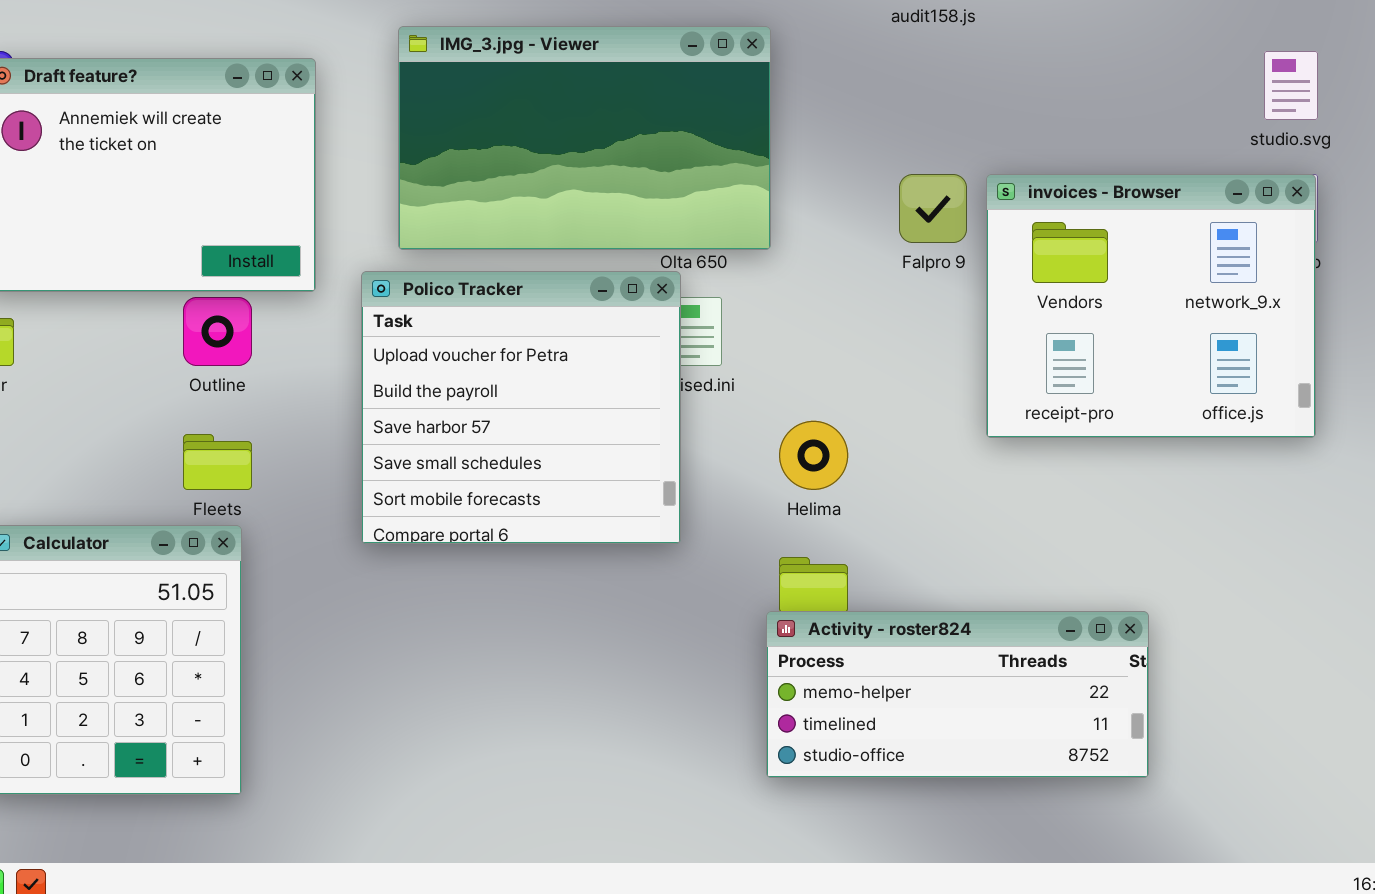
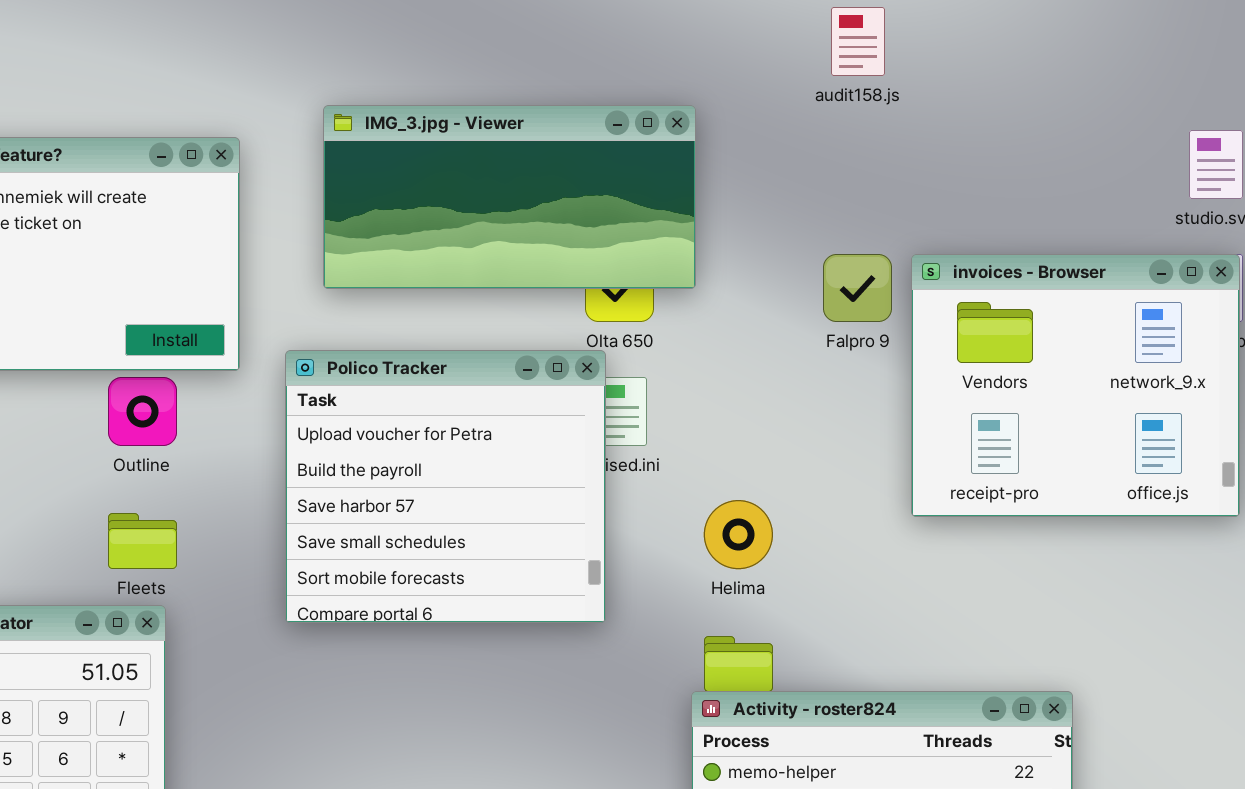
IMG_3.jpg - Viewer: [398,26,771,250] -> [323,105,696,289], resized

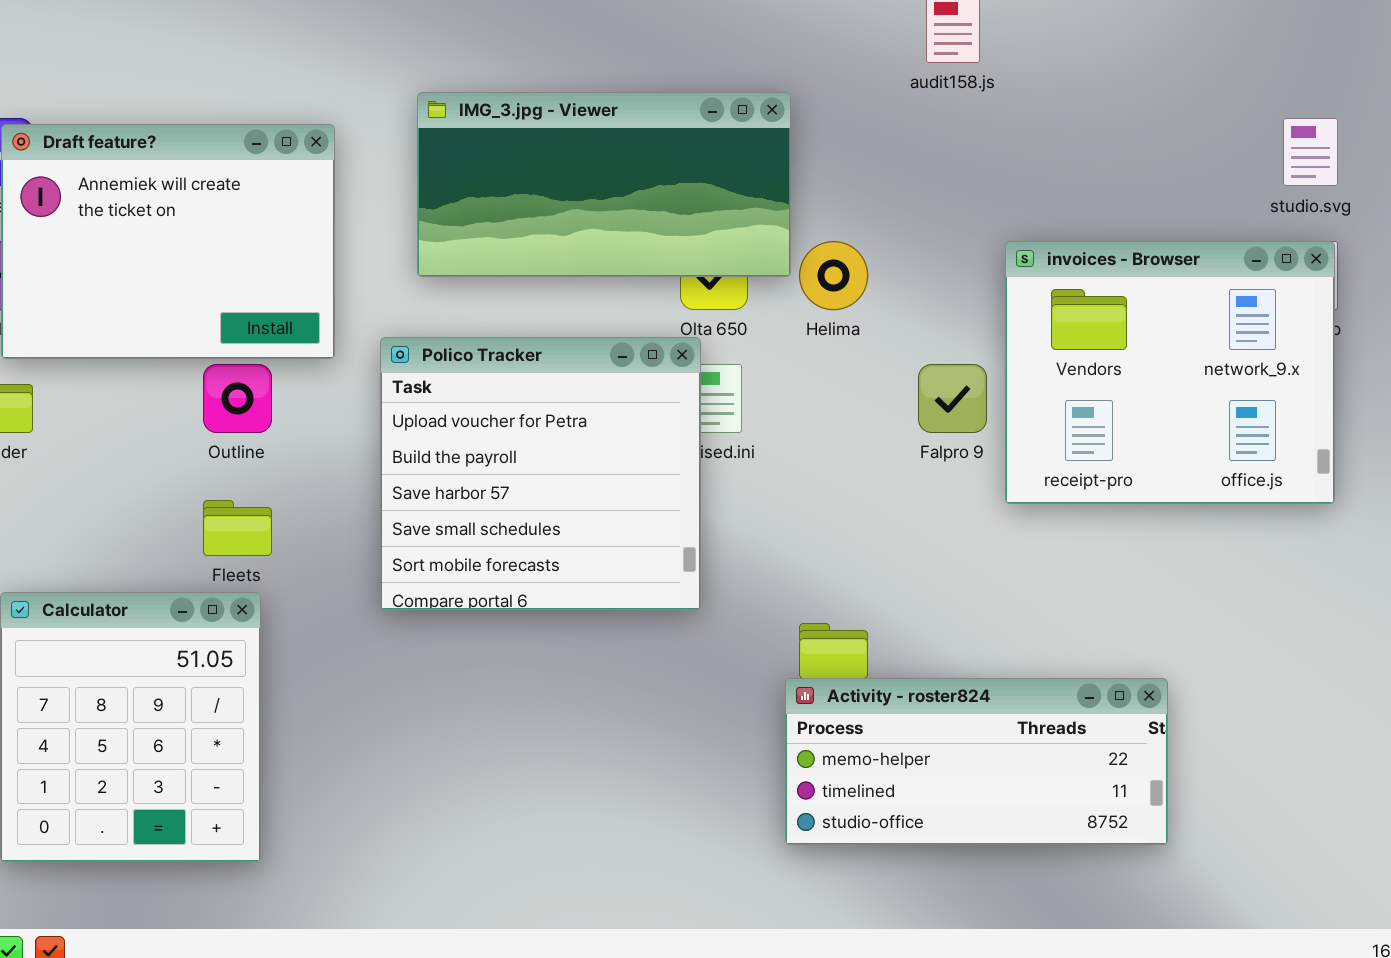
Falpro 9: [823,254,892,322] -> [918,364,987,433], moved
Helima: [704,500,773,569] -> [799,241,868,310], moved

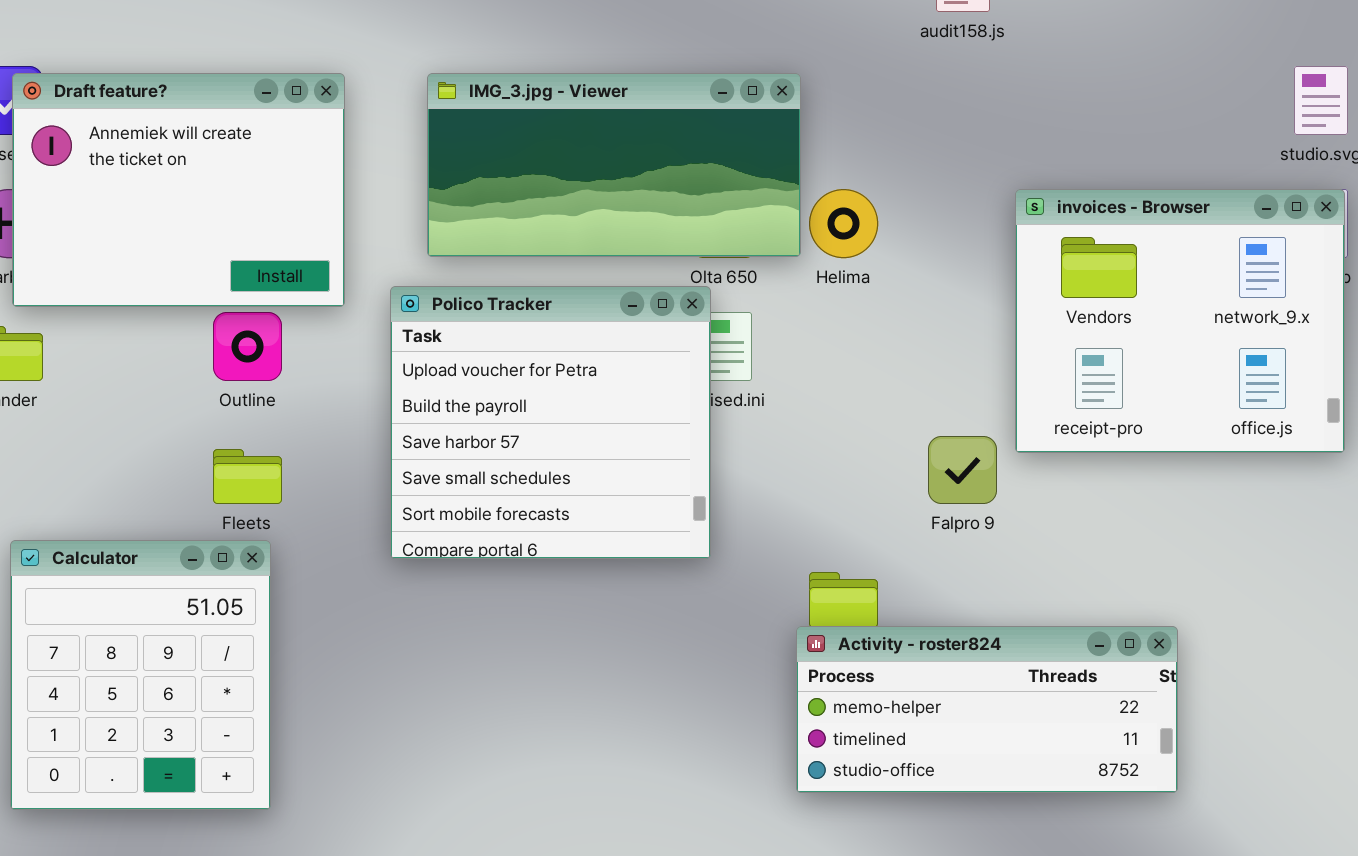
IMG_3.jpg - Viewer: [417,92,791,277] -> [427,73,801,257], moved
Falpro 9: [918,364,987,433] -> [928,436,997,504], moved

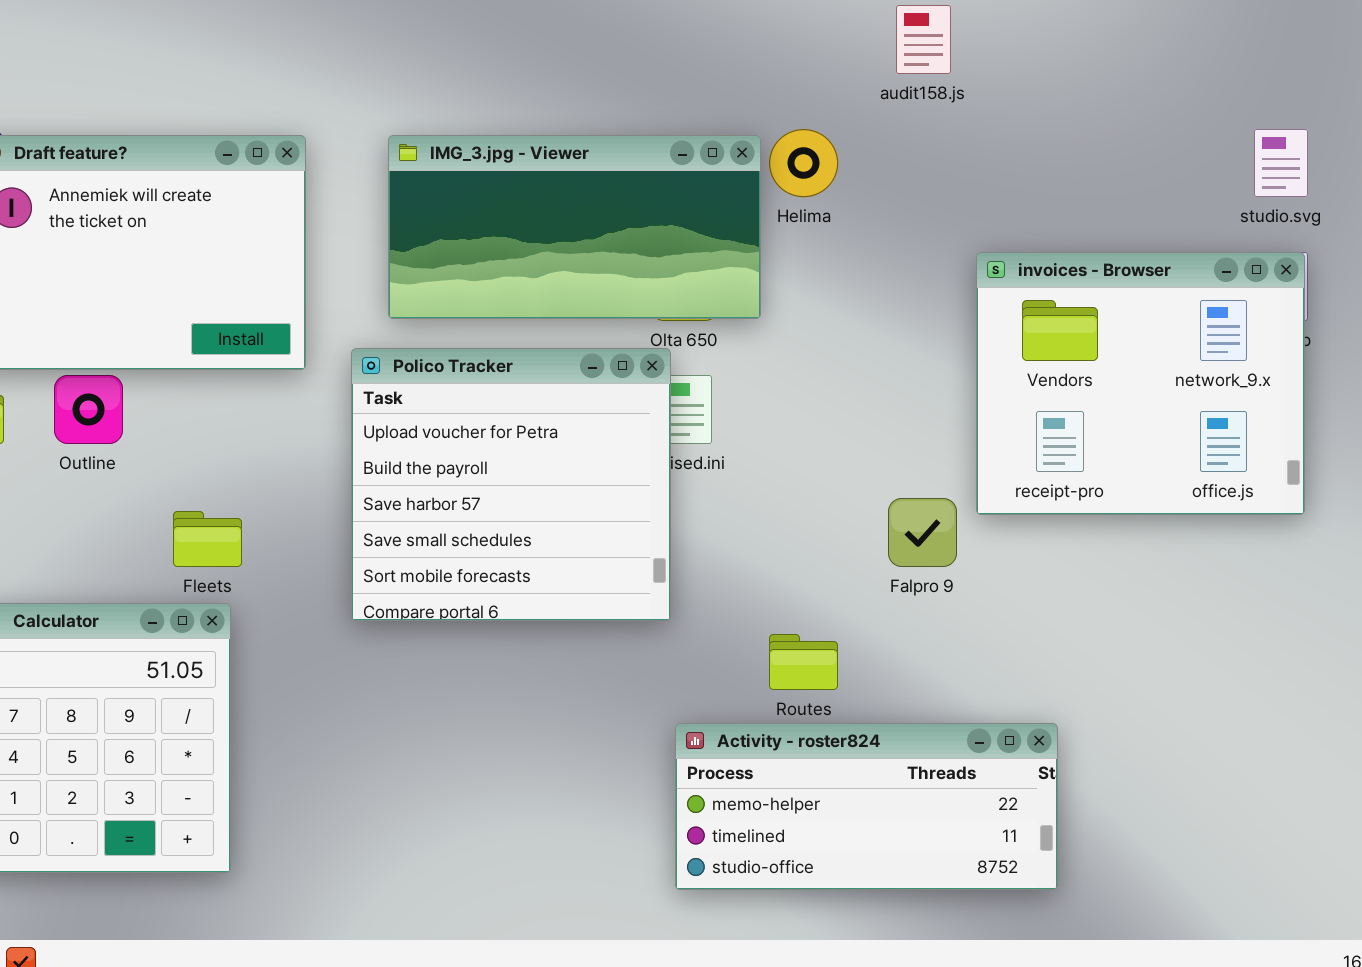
Helima: [809,189,878,258] -> [769,129,838,197], moved
Outline: [213,312,282,381] -> [54,375,123,444], moved
Activity - roster824: [796,626,1178,793] -> [675,723,1058,890], moved

